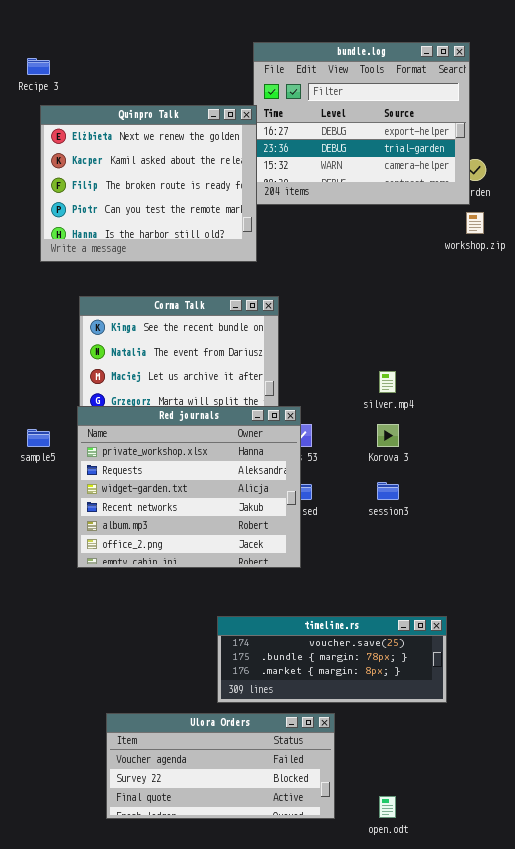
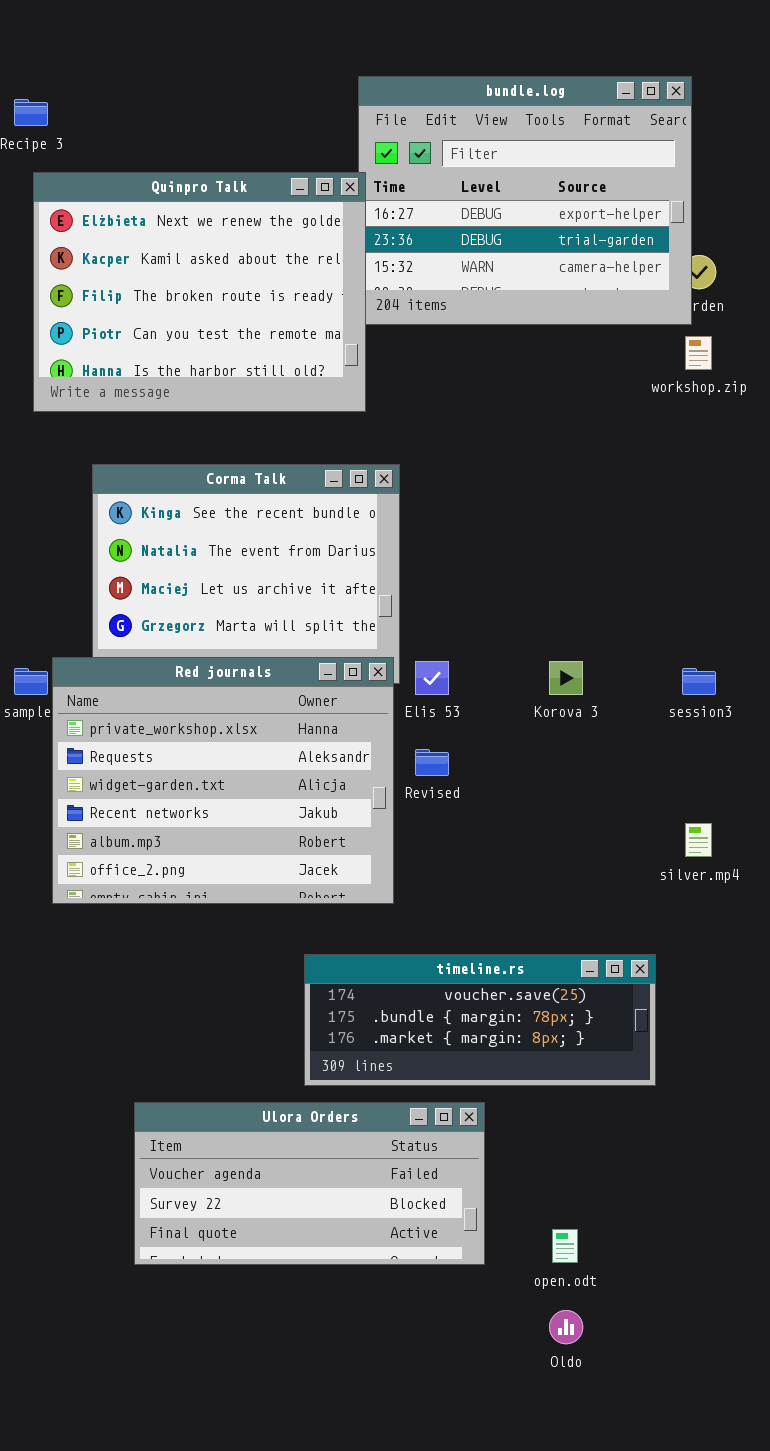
silver.mp4: [379,371,396,393] -> [685,823,712,857], moved
Red journals: [77,406,301,568] -> [52,657,394,904], moved
session3: [377,482,399,500] -> [682,668,716,695], moved

